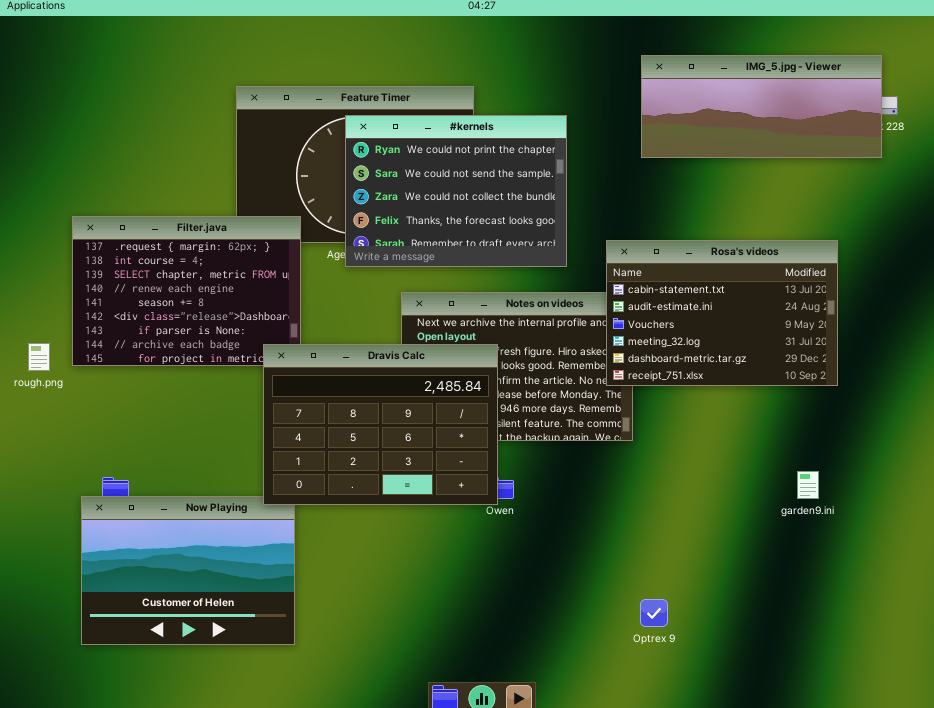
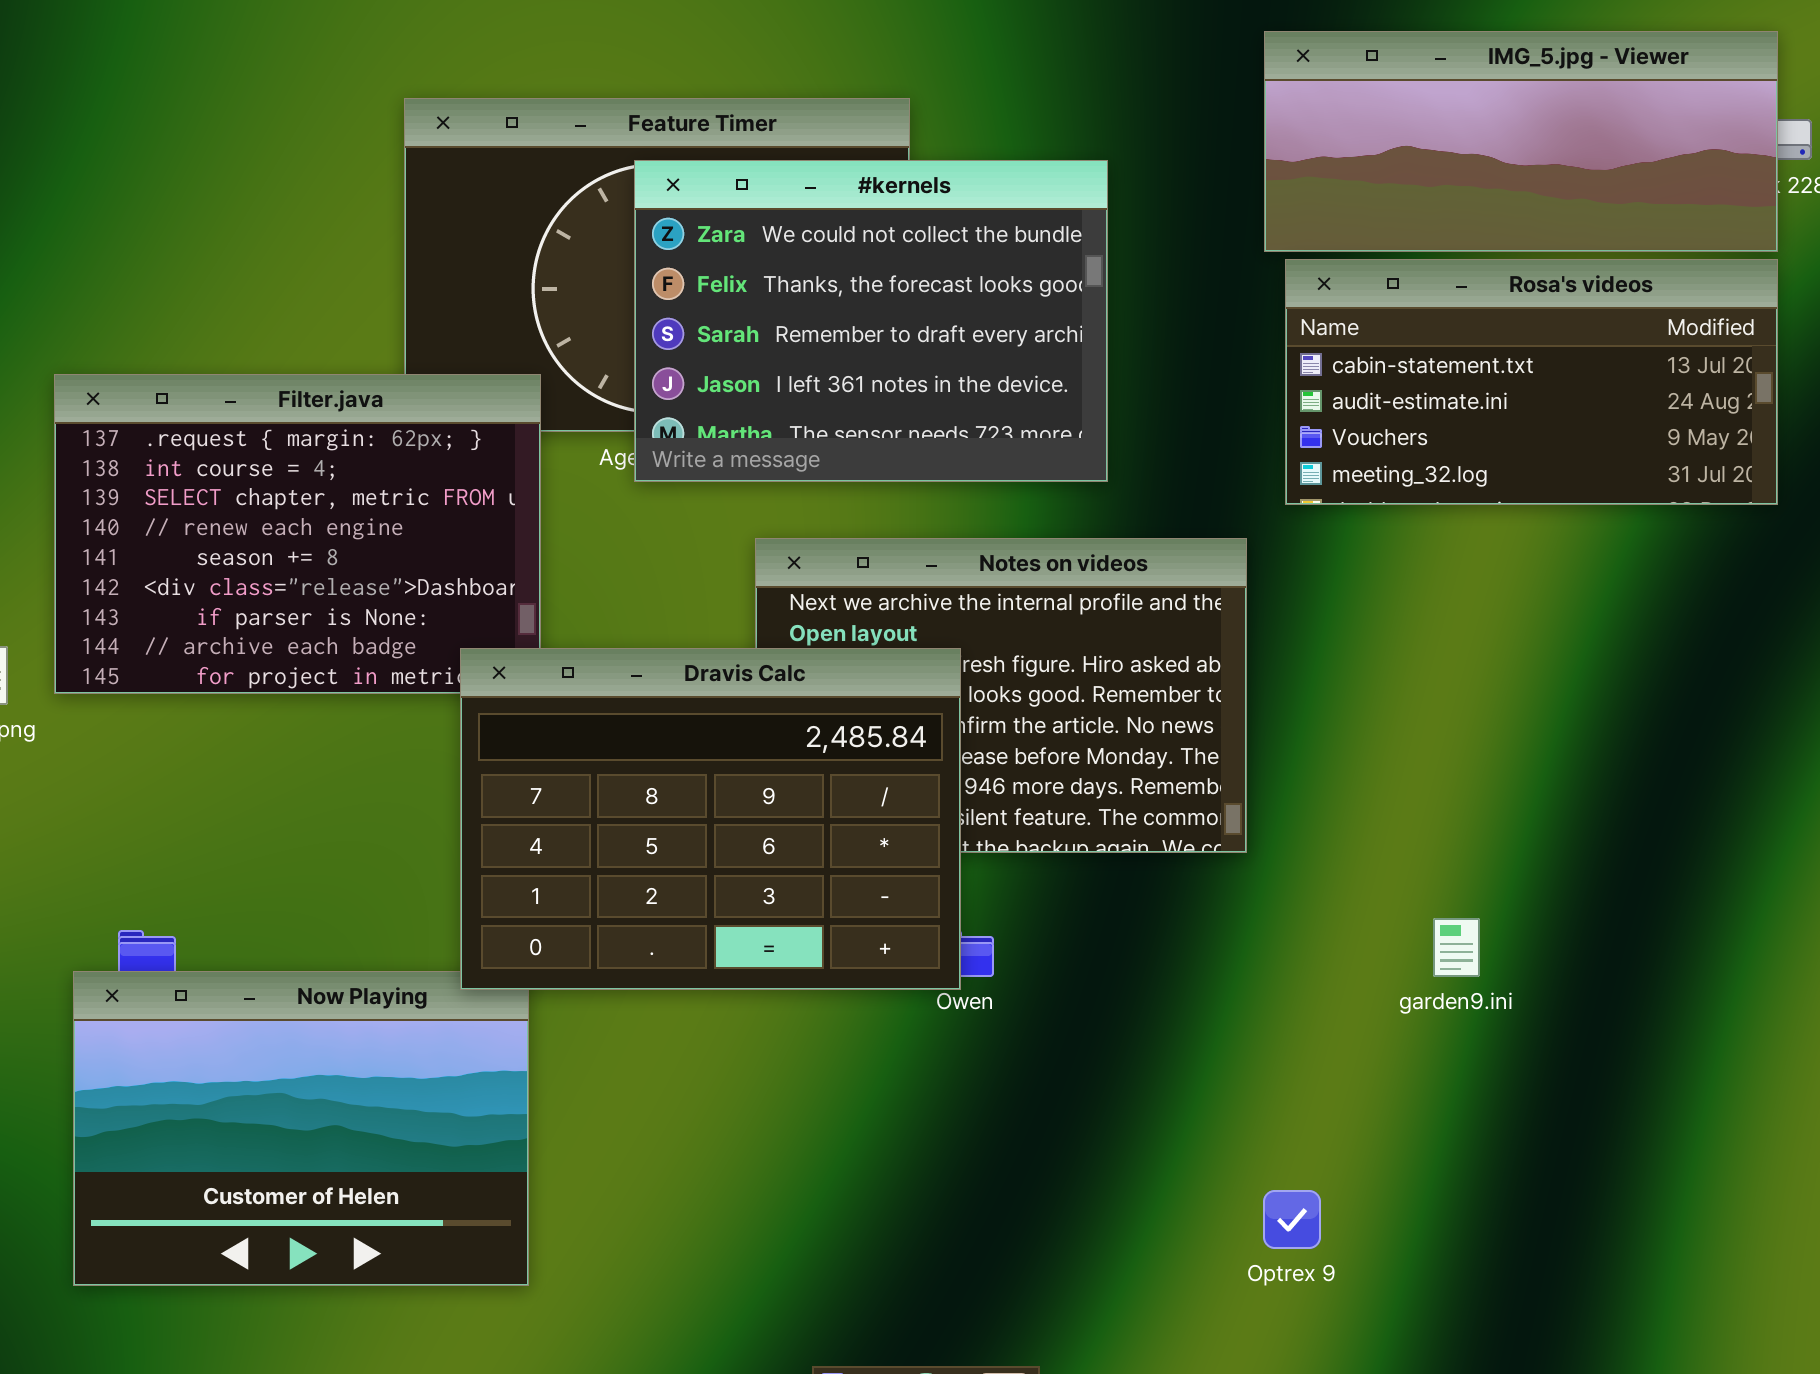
#kernels: [345,115,567,267] -> [634,160,1108,482], scrolled down 2 rows
Rosa's videos: [606,240,838,386] -> [1285,259,1778,505], moved, resized
garden9.ini: [797,471,819,499] -> [1433,918,1480,977], moved

